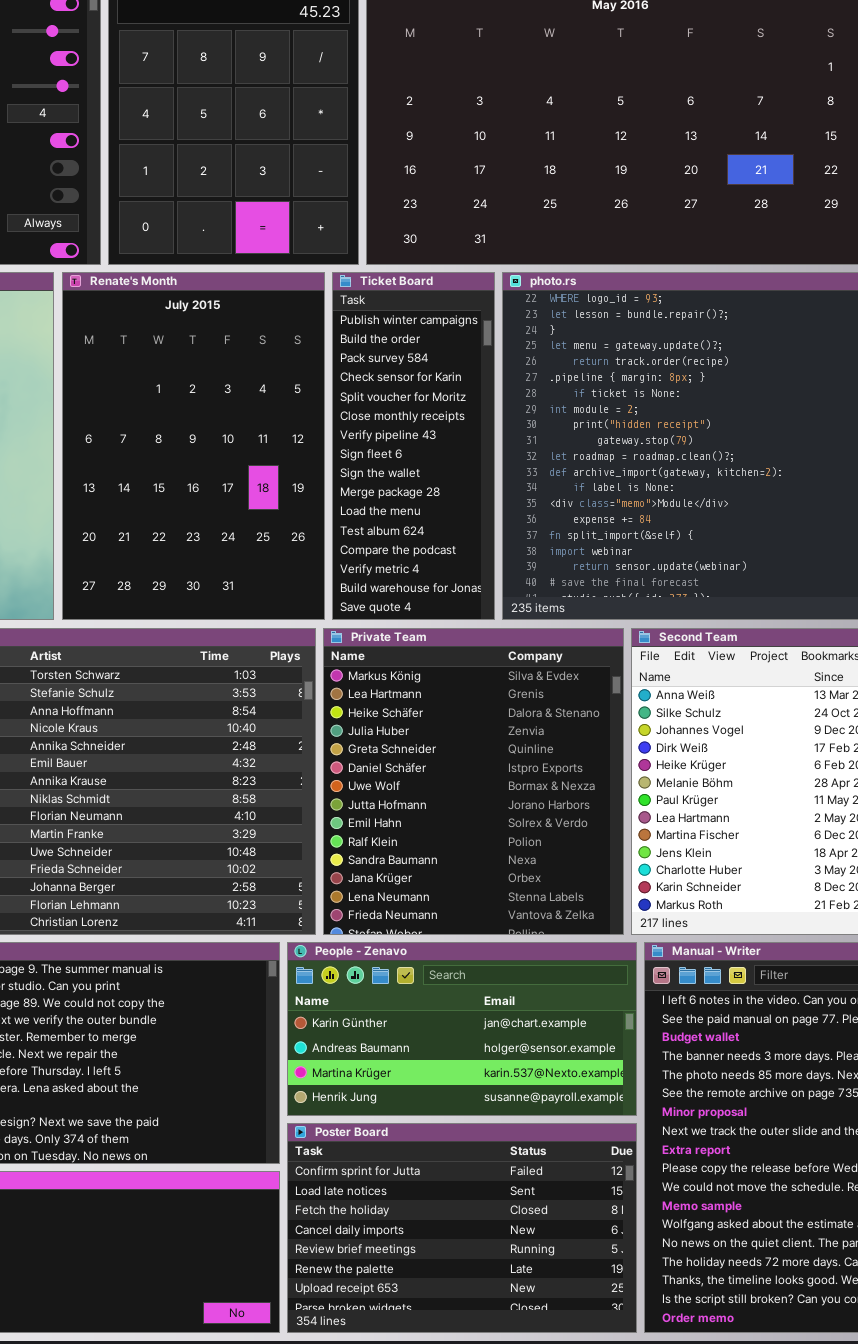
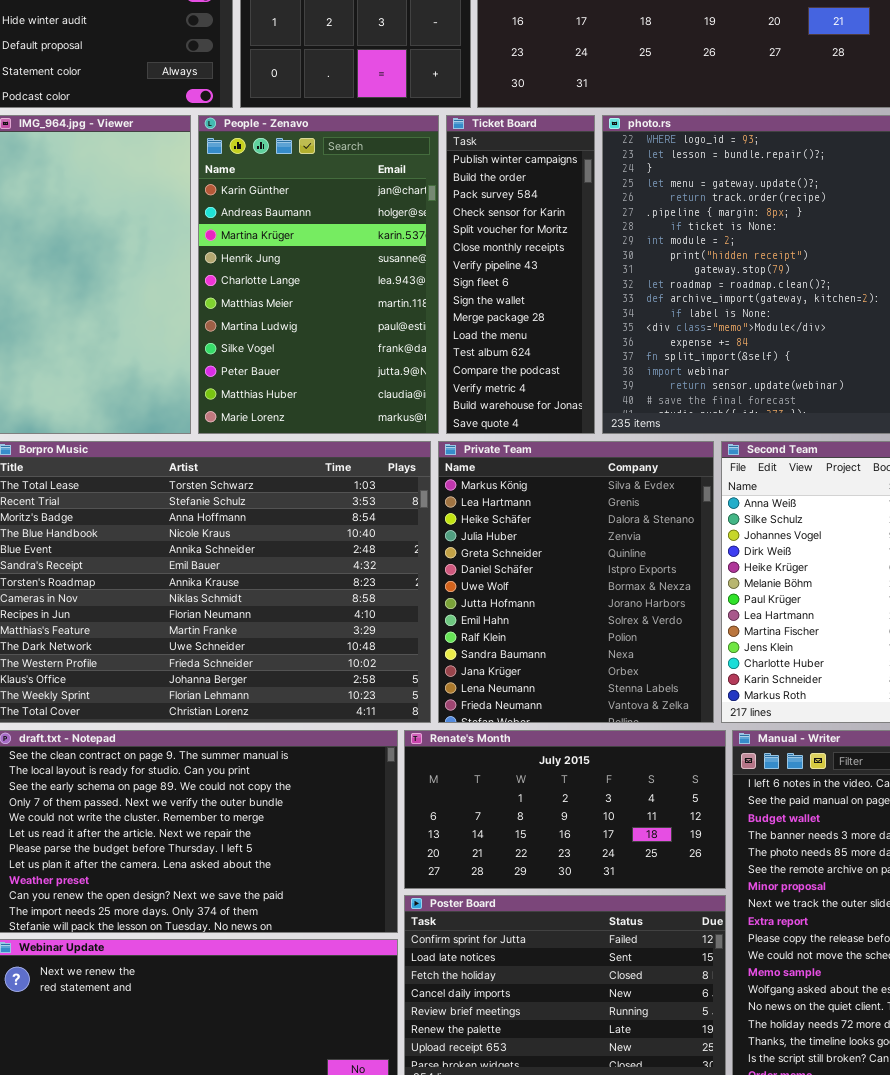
Renate's Month: [62,272,325,620] -> [404,730,726,889], moved, resized
People - Zenavo: [287,942,637,1116] -> [198,115,439,434], moved, resized

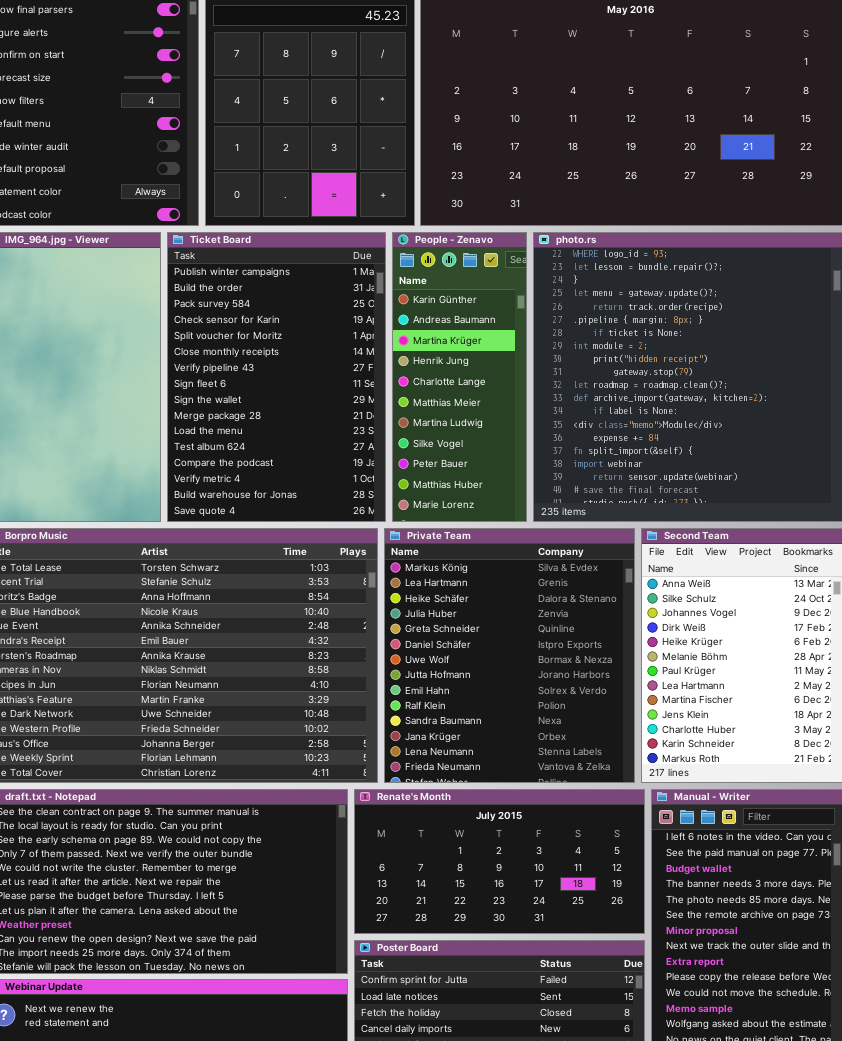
People - Zenavo: [198,115,439,434] -> [392,232,527,522], moved, resized
Ticket Board: [446,115,595,434] -> [167,232,386,522], moved, resized

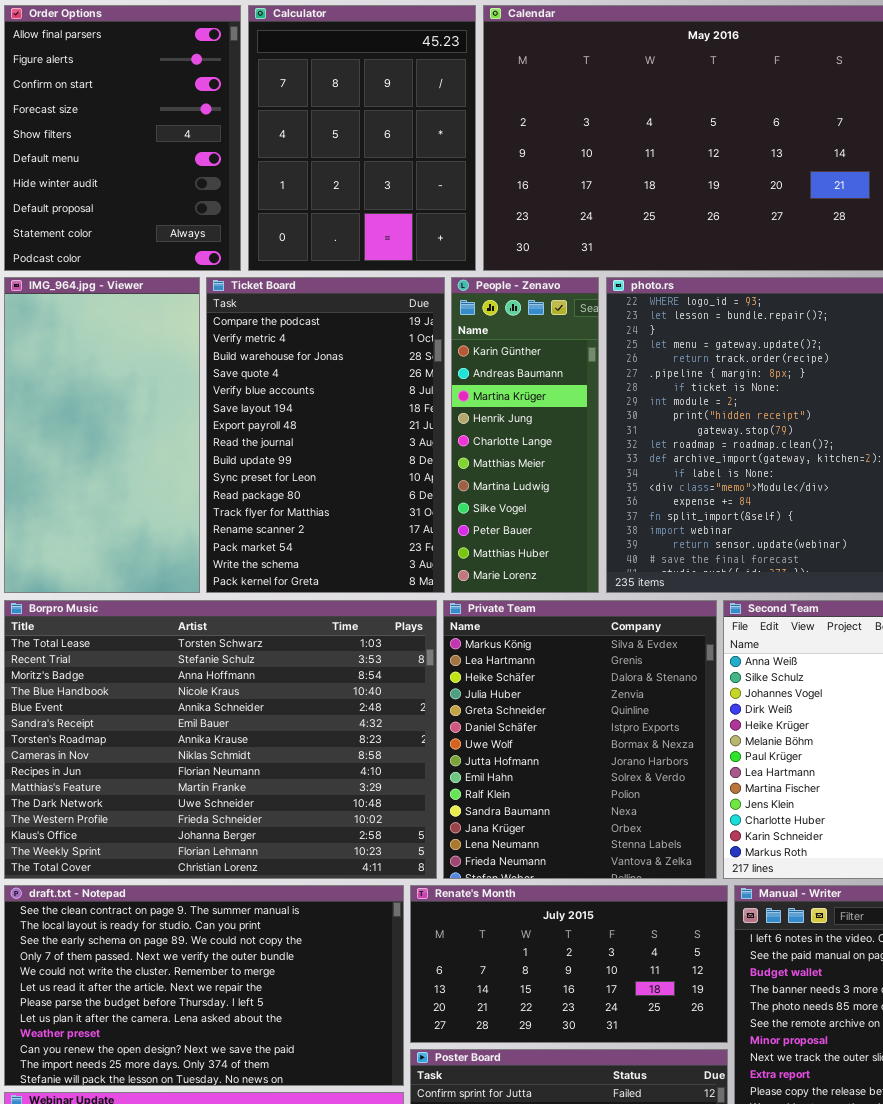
Ticket Board: [167,232,386,522] -> [206,277,445,593], scrolled down 12 rows

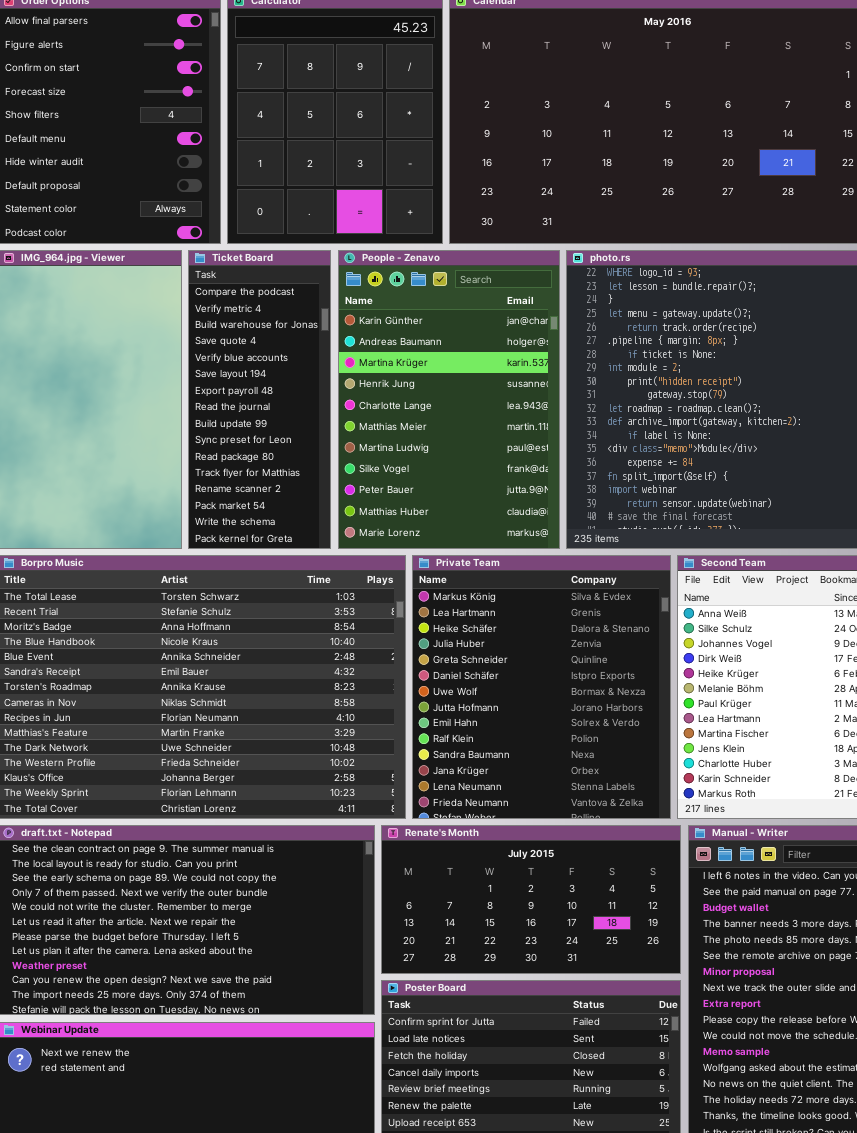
Ticket Board: [206,277,445,593] -> [188,250,331,549], resized
People - Zenavo: [451,277,599,593] -> [338,250,560,549], resized

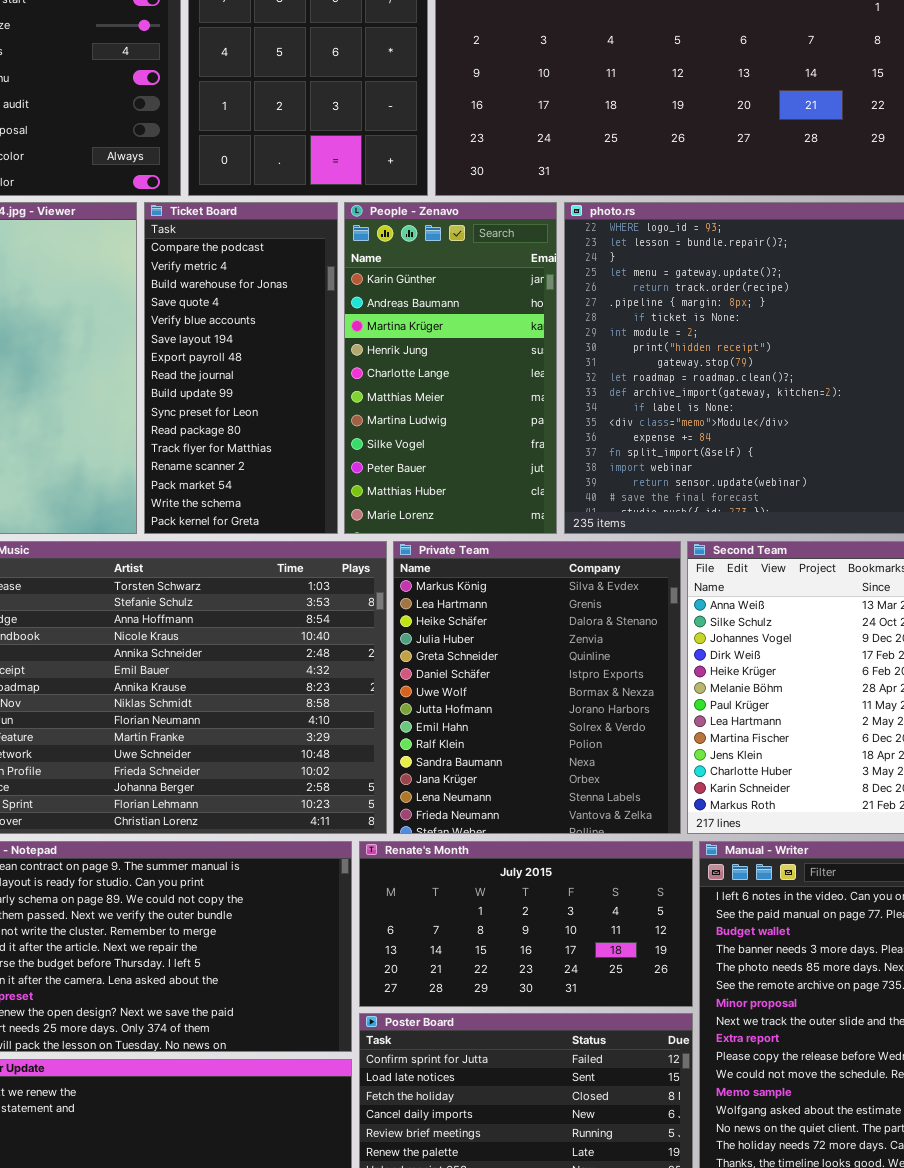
Ticket Board: [188,250,331,549] -> [144,202,338,534], resized
People - Zenavo: [338,250,560,549] -> [344,202,557,534], resized

